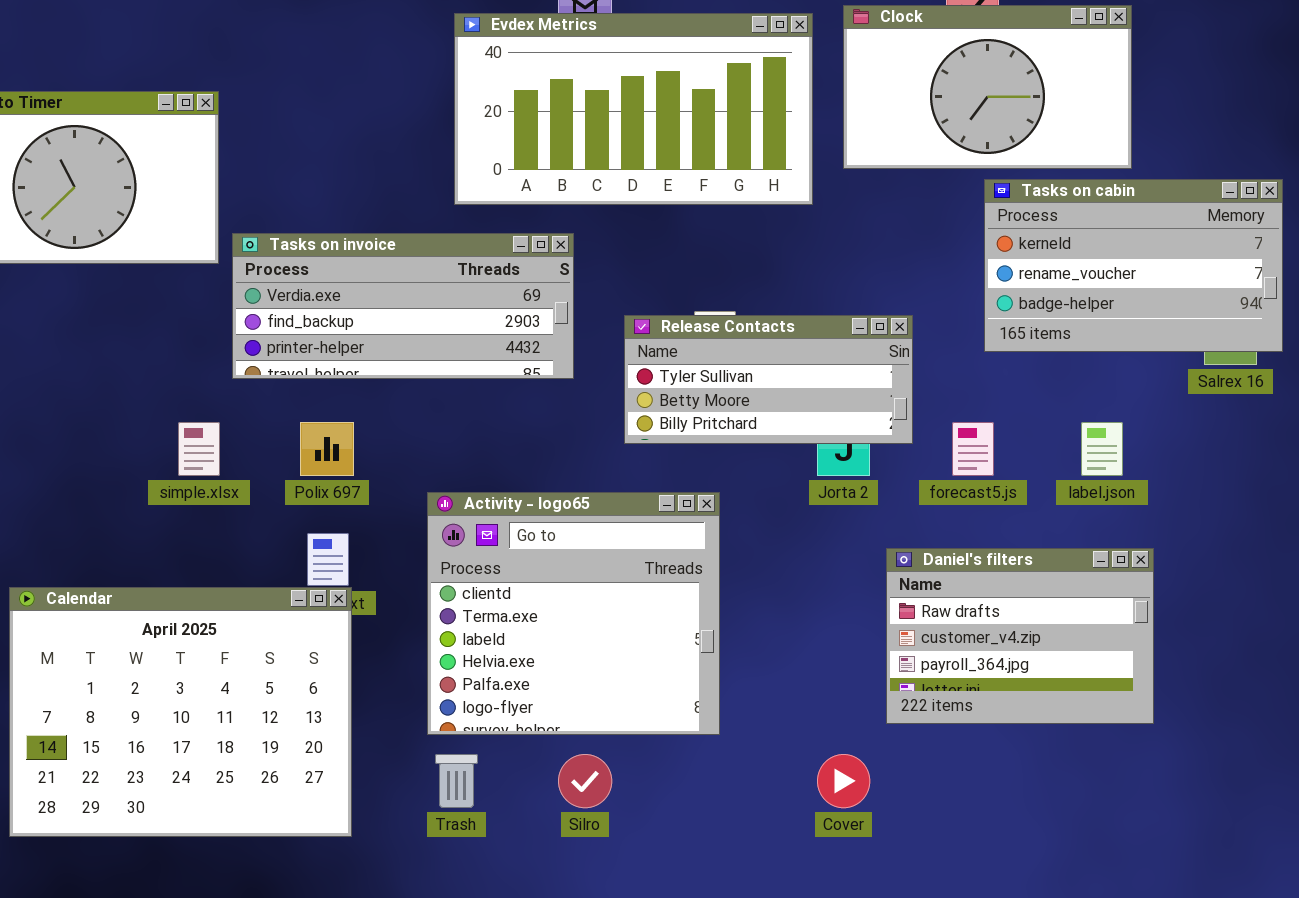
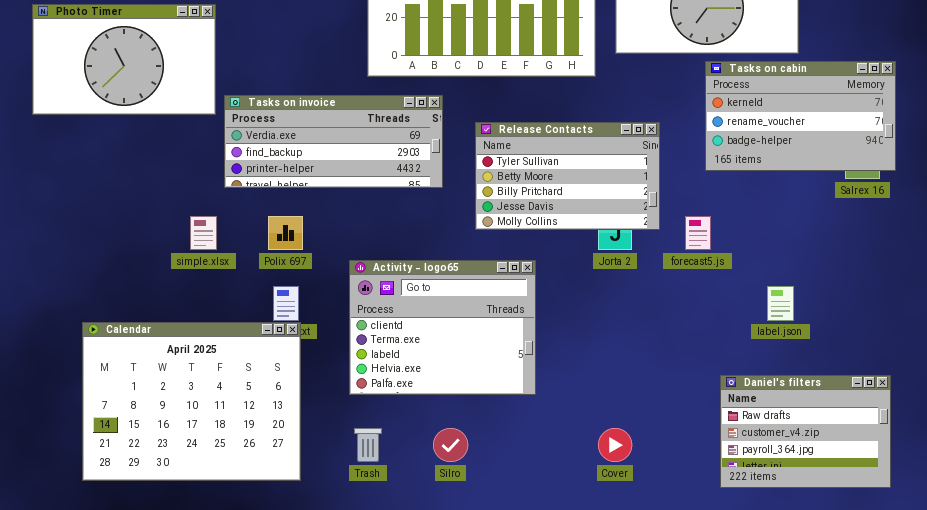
Release Contacts: [624,315,913,444] -> [475,122,660,230], resized
label.json: [1081,422,1123,476] -> [767,286,794,321], moved
Activity - logo65: [427,492,720,735] -> [349,260,536,395], resized
Daniel's filters: [886,548,1154,724] -> [720,375,891,488], moved

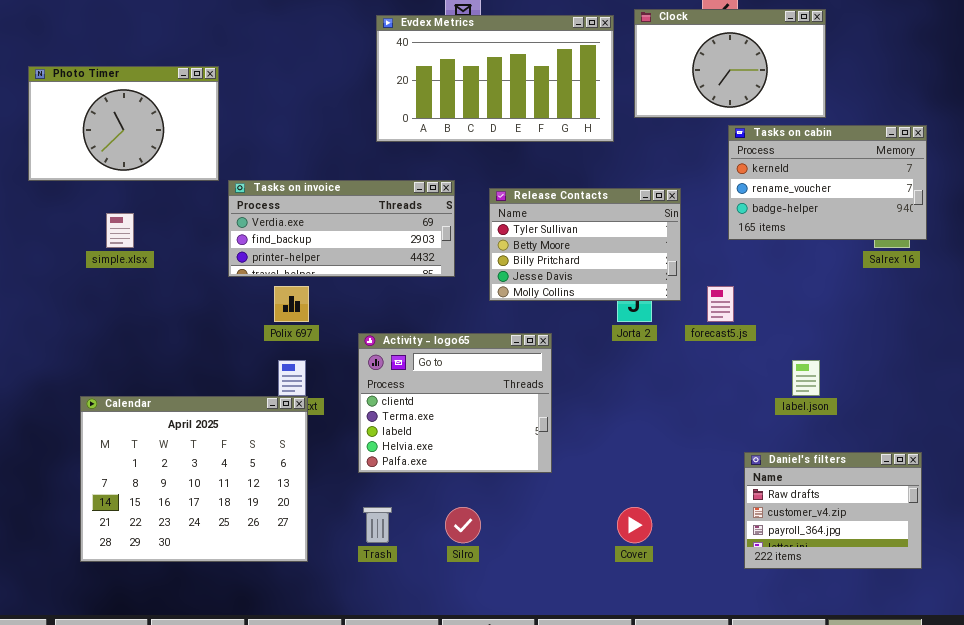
Tasks on invoice: [224,95,443,188] -> [228,180,455,277], moved
simple.xlsx: [190,216,217,250] -> [106,213,134,248], moved

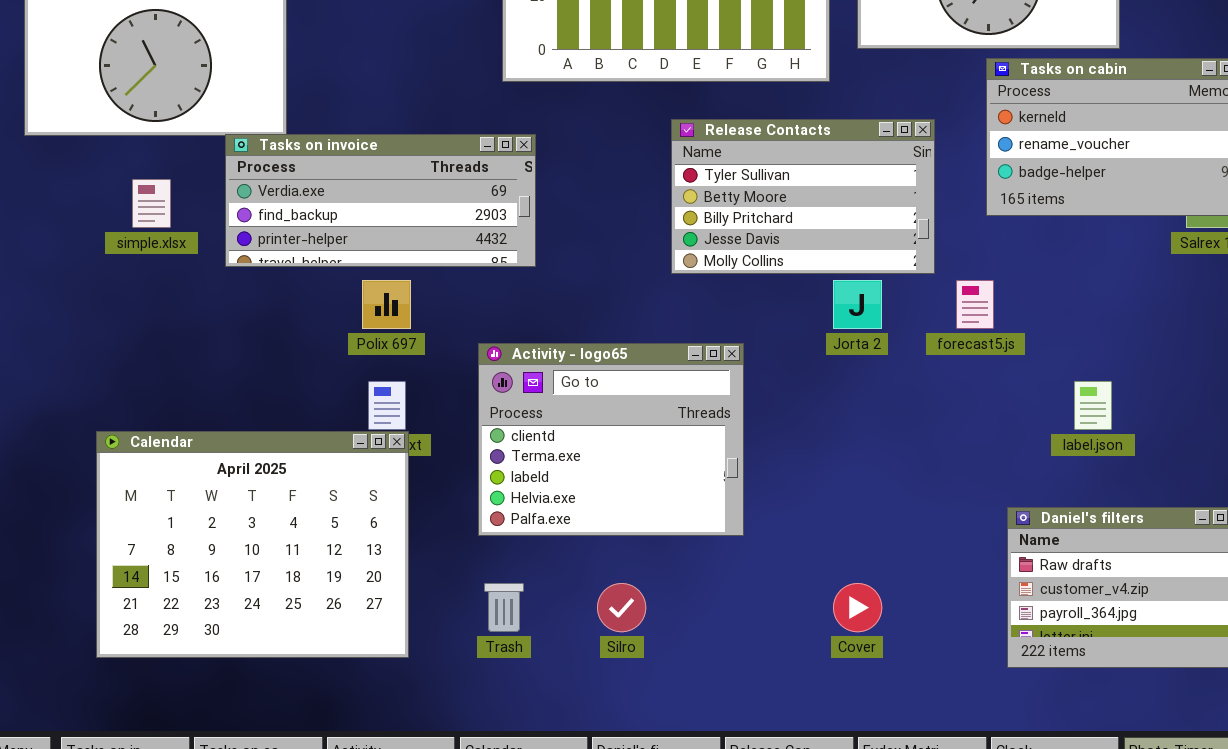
Tasks on invoice: [228,180,455,277] -> [225,134,536,267], moved
Release Contacts: [489,188,681,301] -> [671,119,935,274], moved

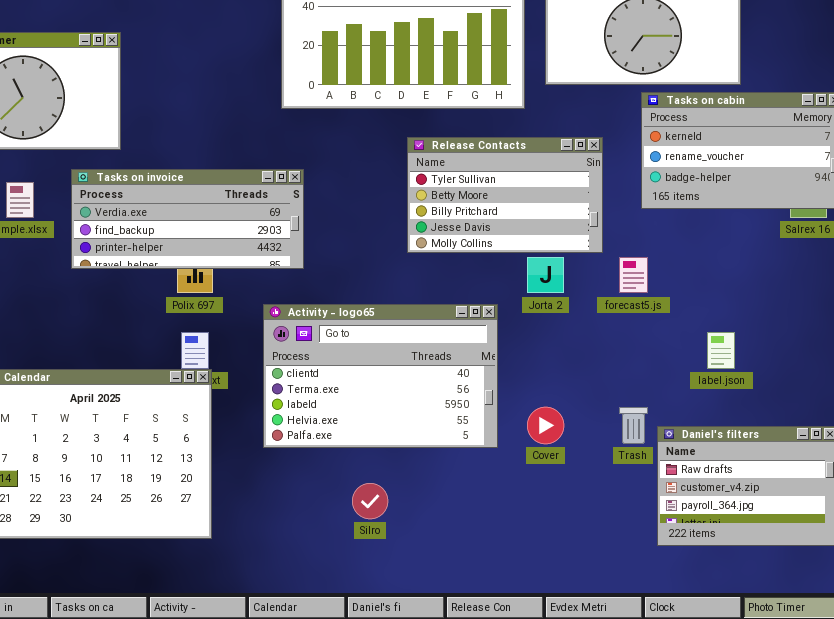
Tasks on invoice: [225,134,536,267] -> [71,169,304,269], moved
Activity - logo65: [478,343,744,536] -> [263,304,498,448], resized
Trash: [484,583,524,632] -> [619,407,648,444], moved
Cover: [833,583,882,632] -> [527,407,564,444], moved

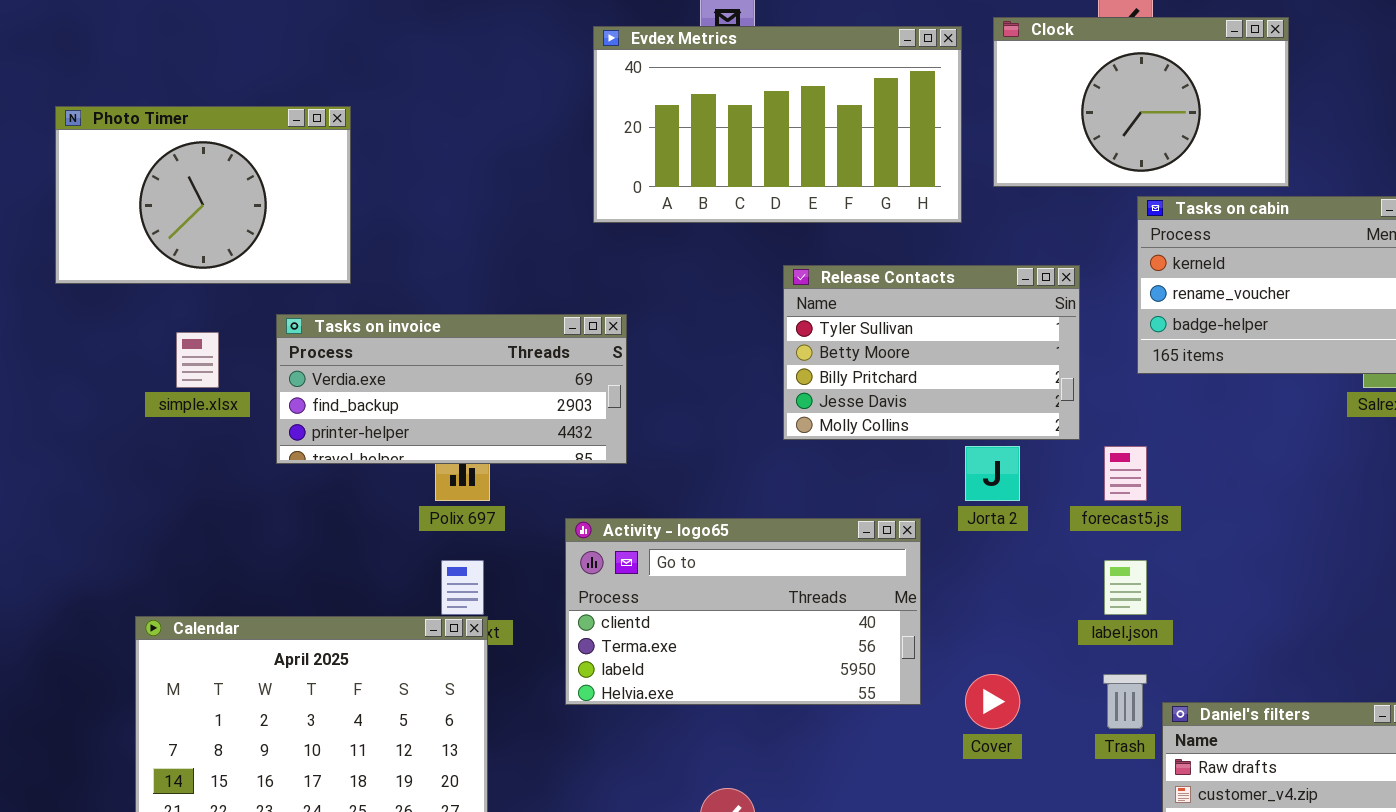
Activity - logo65: [263,304,498,448] -> [565,518,921,705], resized
label.json: [707,332,735,369] -> [1104,560,1147,615], moved

